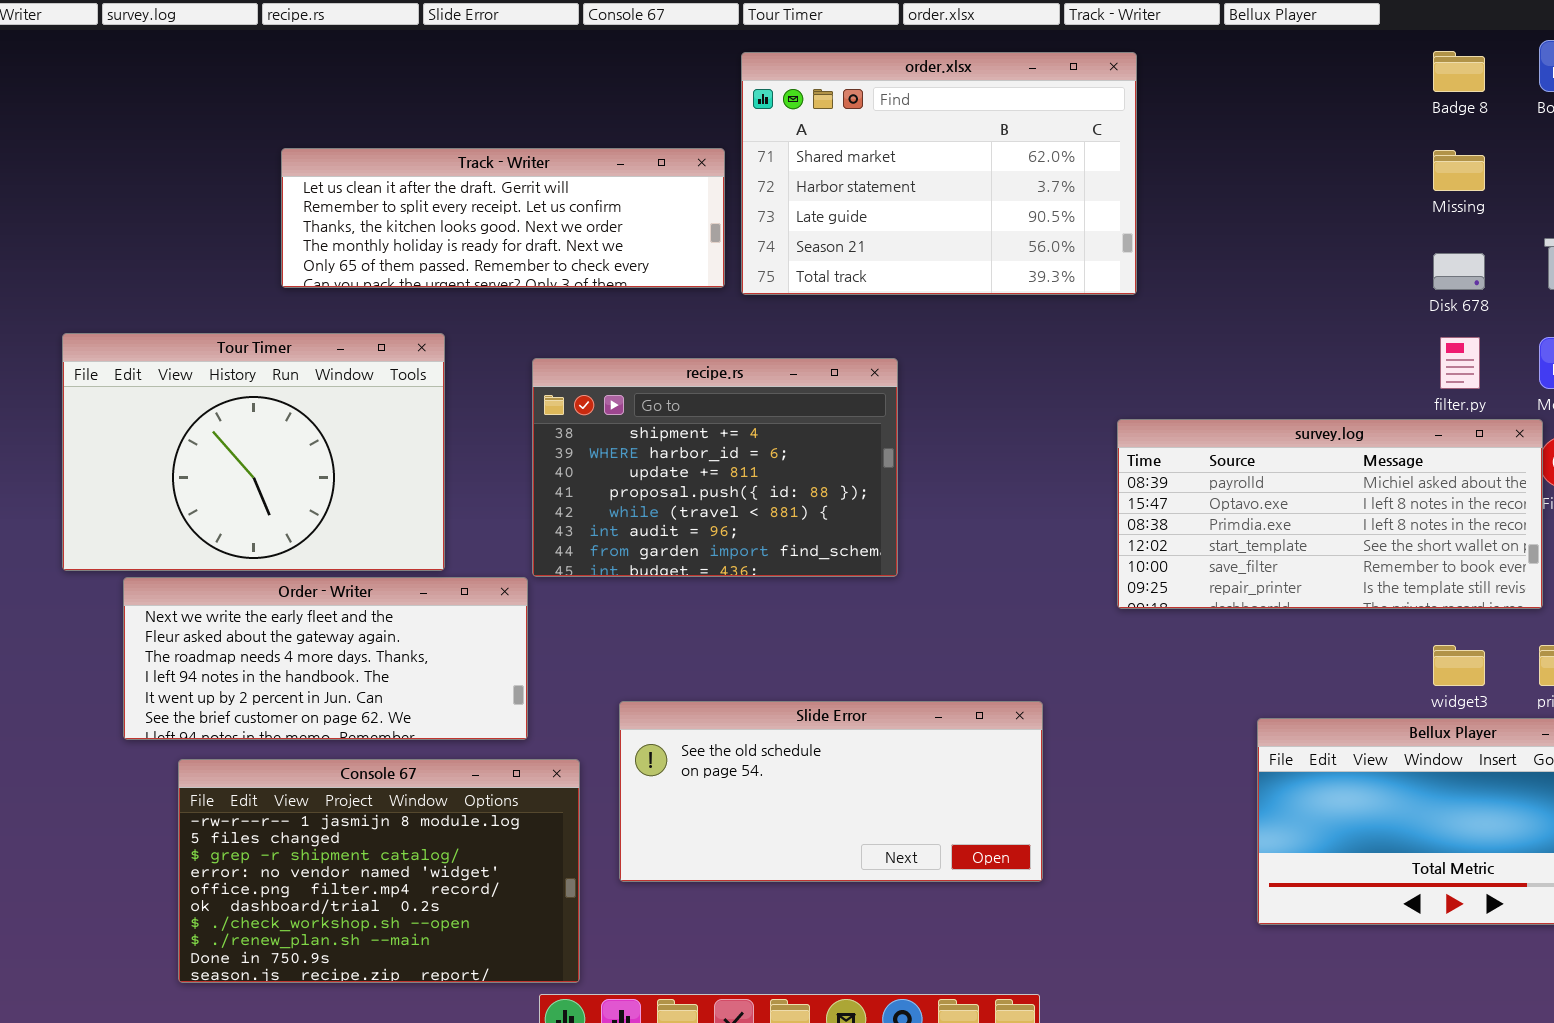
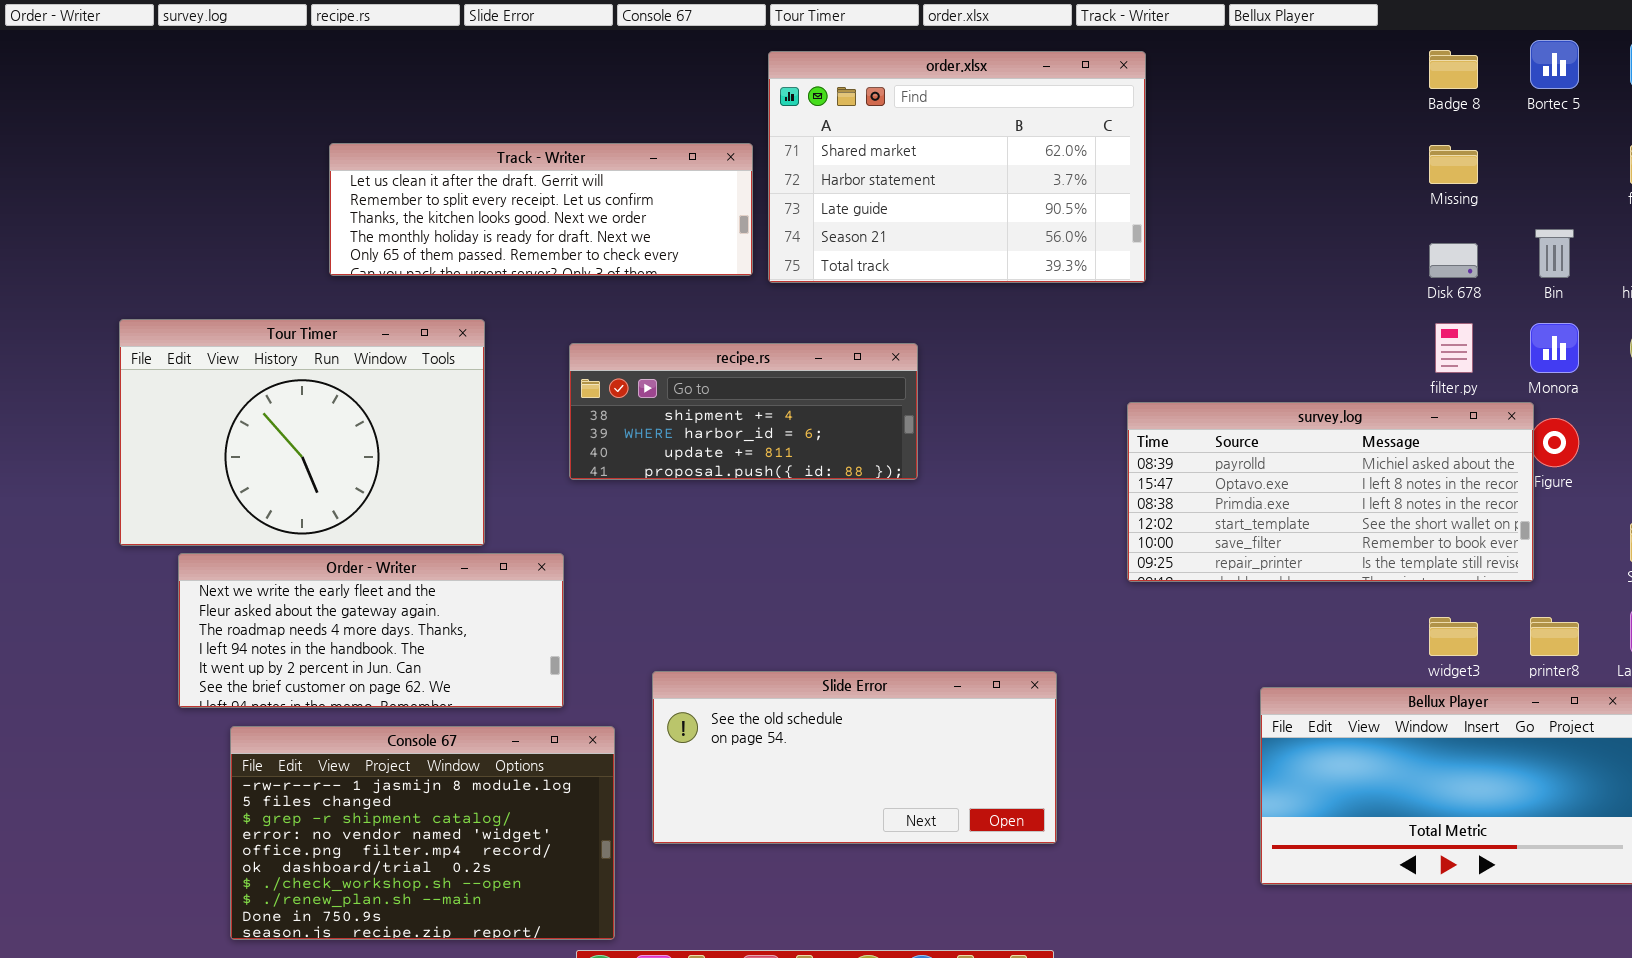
recipe.rs: [532,358,898,577] -> [569,343,918,480], resized

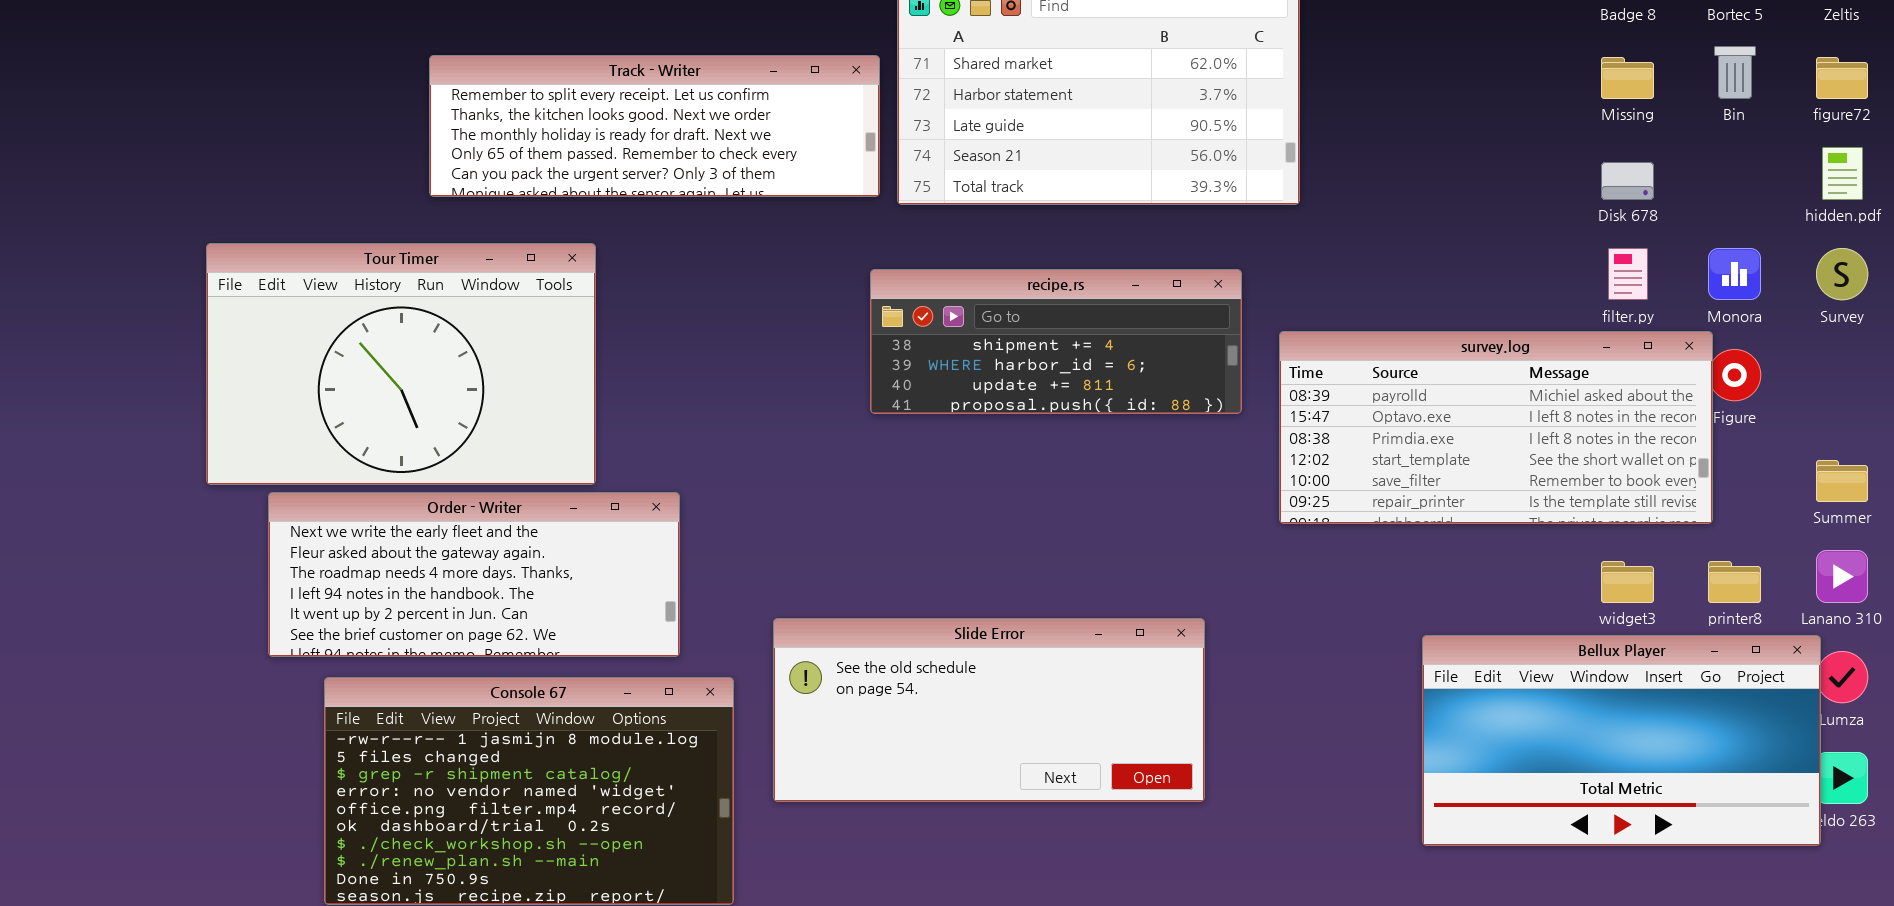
Track - Writer: [329,143,753,276] -> [429,55,880,197], scrolled down 1 row
Bin: [1535,229,1574,278] -> [1714,46,1756,99], moved
recipe.rs: [569,343,918,480] -> [870,269,1242,414], moved

